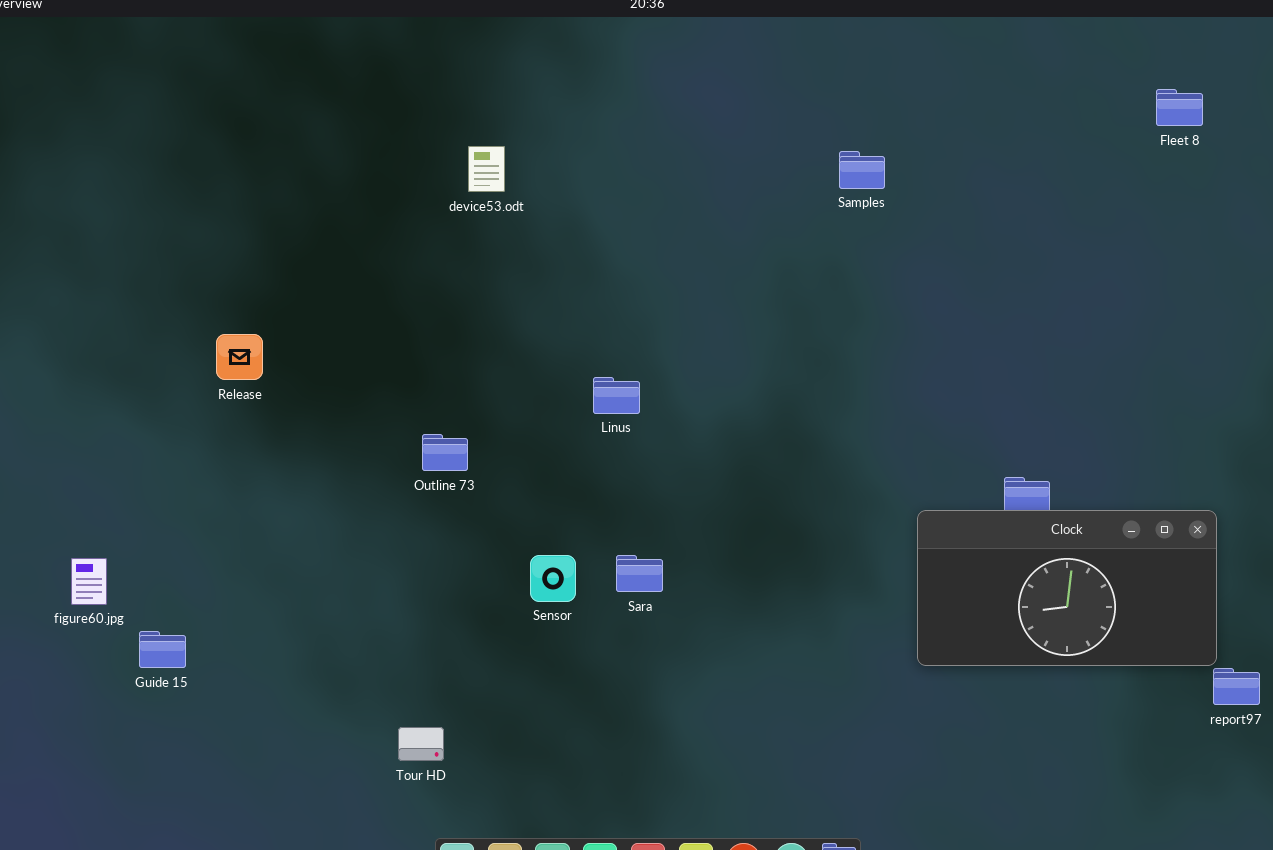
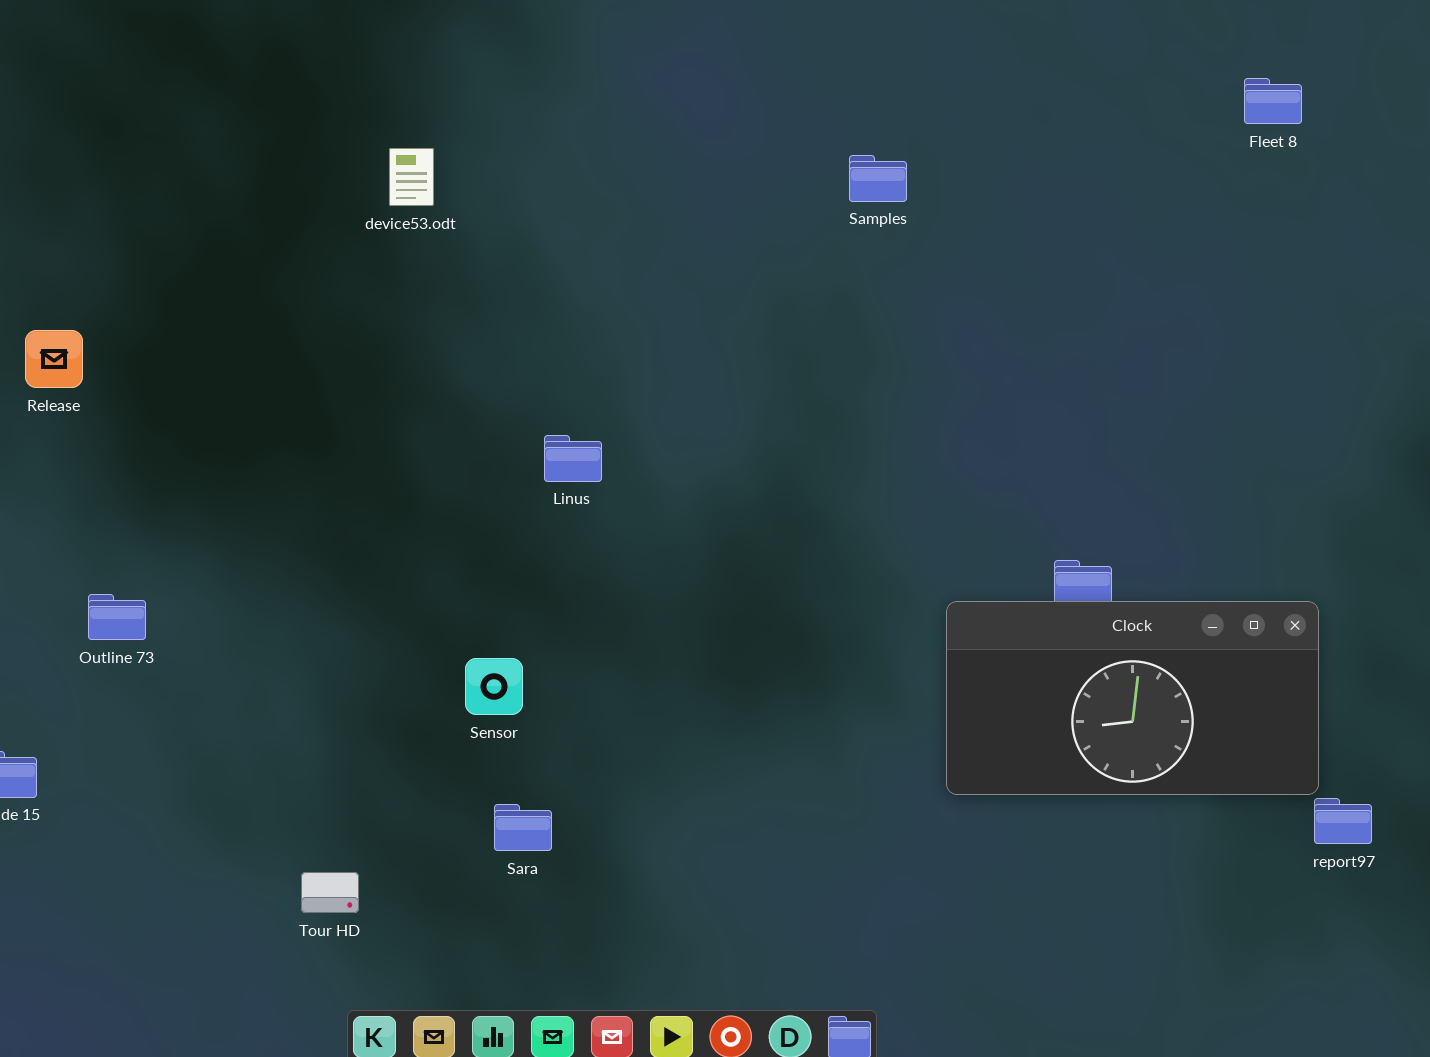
Release: [216,334,263,380] -> [25,330,83,388], moved
Outline 73: [422,434,468,471] -> [88,594,146,640], moved
Sara: [616,555,663,592] -> [494,804,552,851], moved

